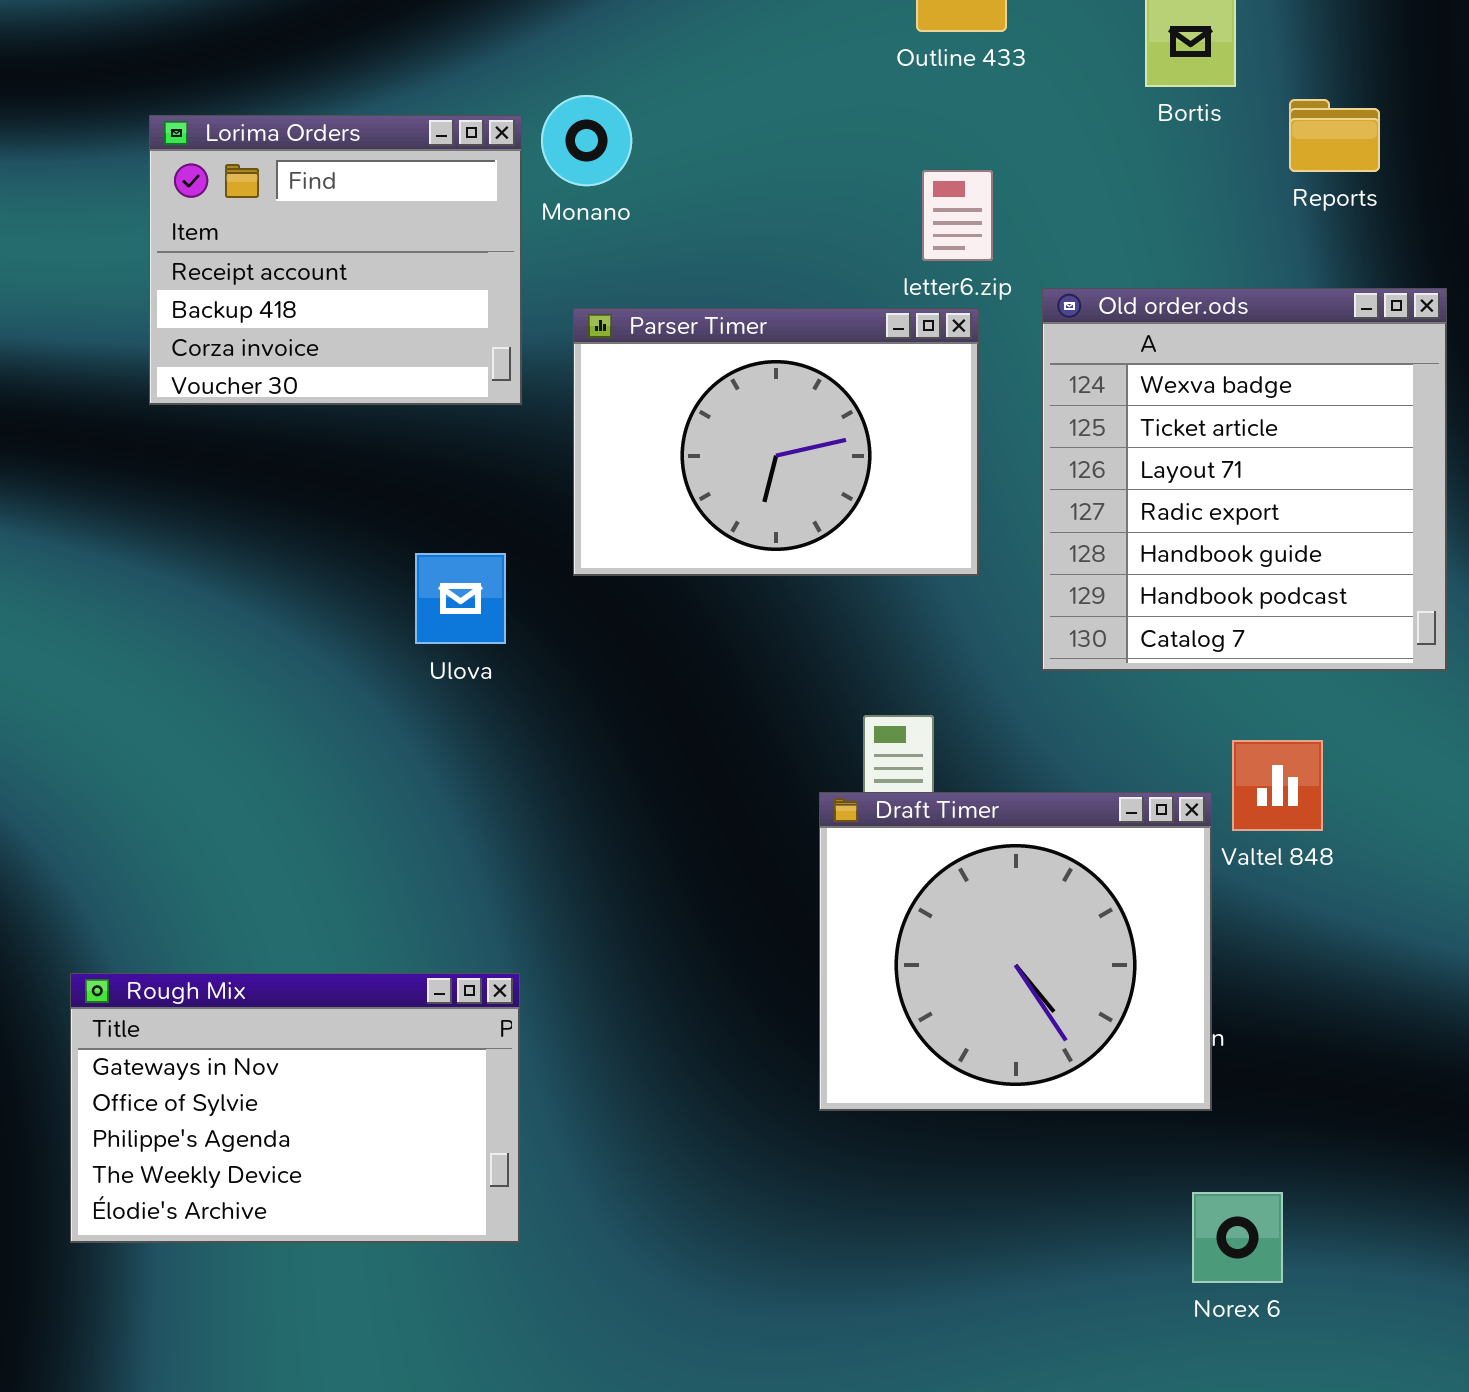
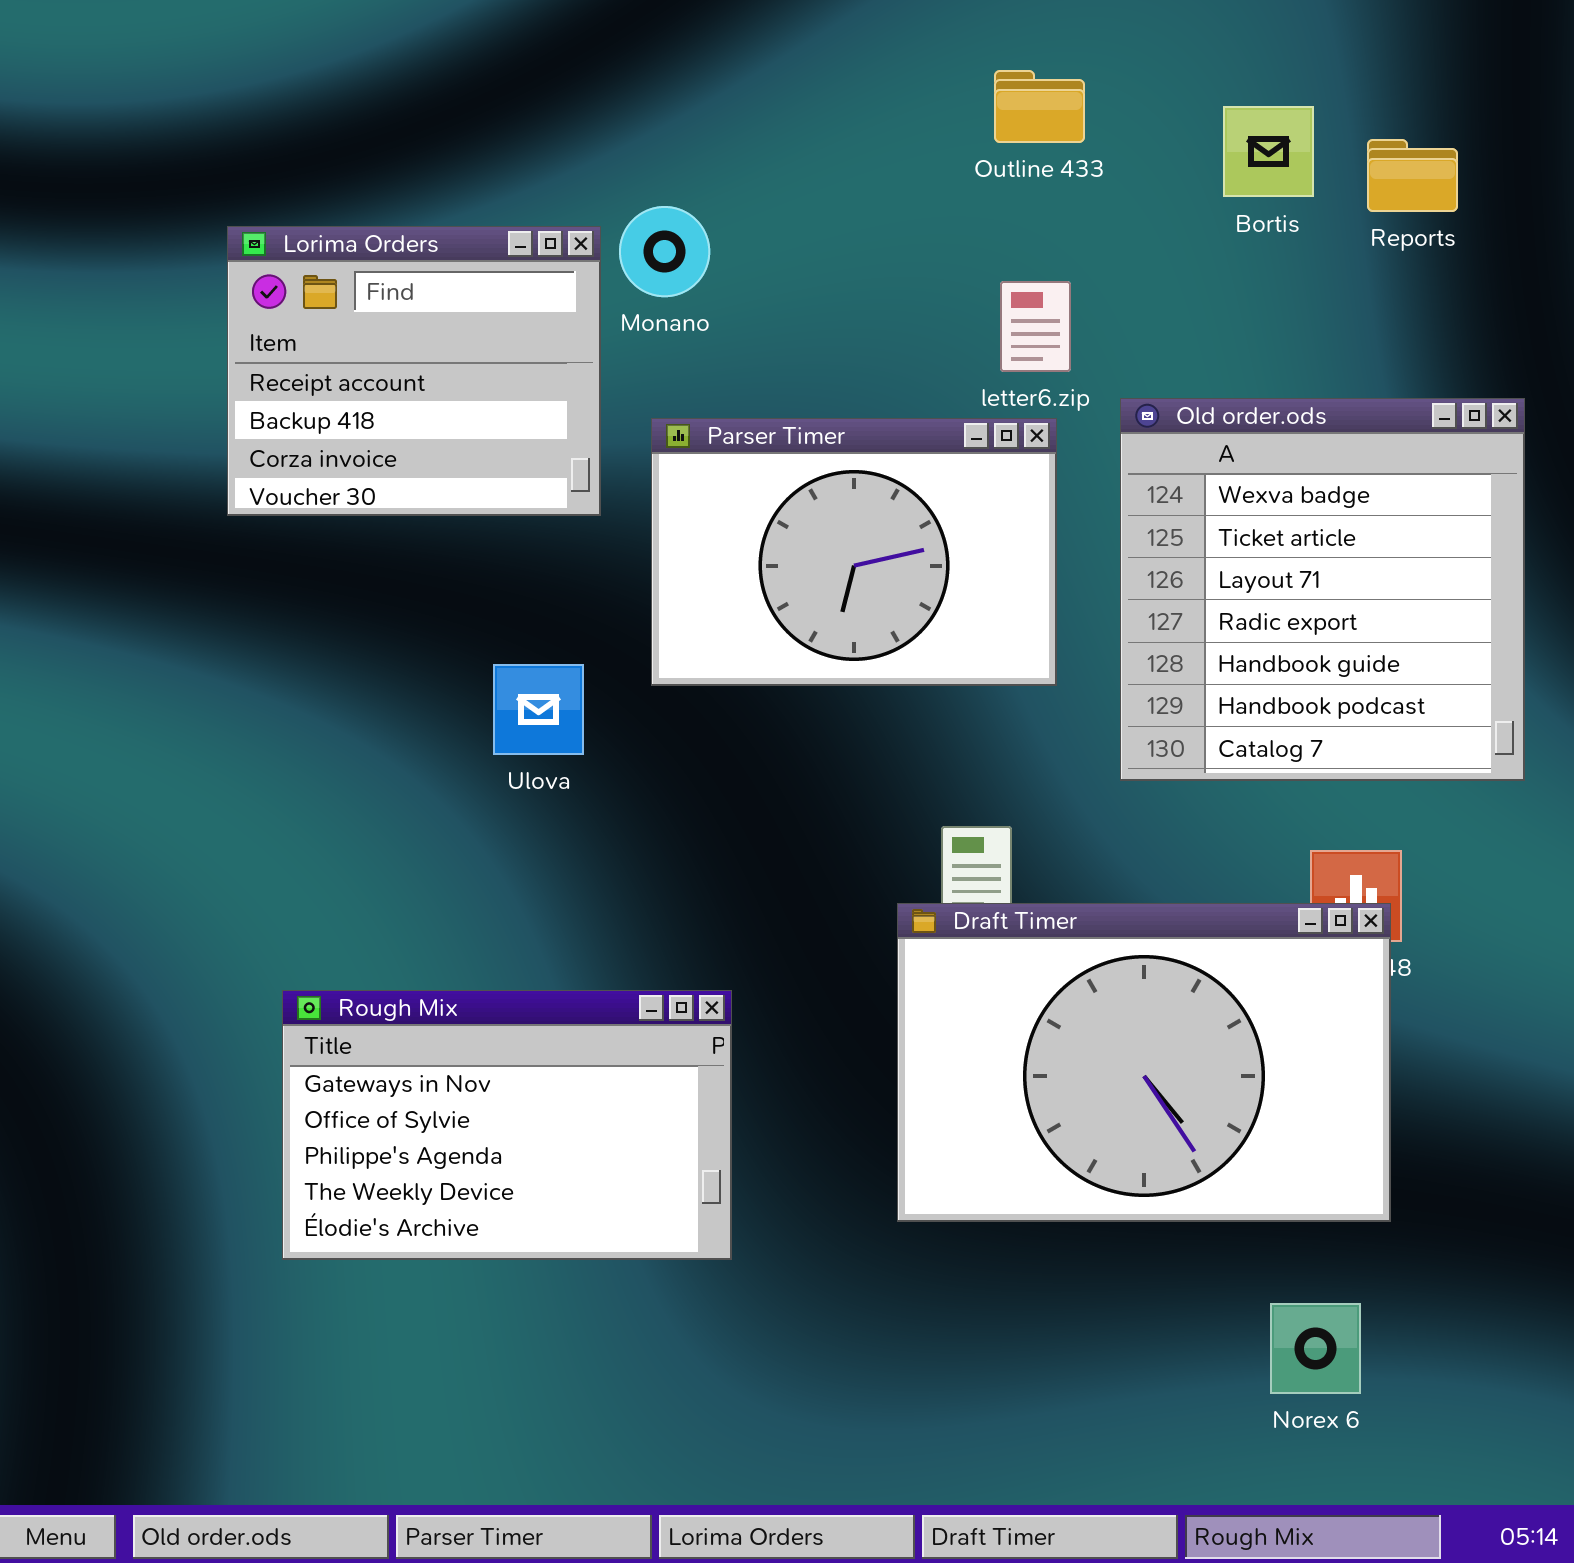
Reports: [1289,99,1380,172] -> [1367,139,1458,212], moved
Draft Timer: [819,792,1212,1111] -> [897,903,1391,1222], resized
Rough Mix: [70,973,520,1243] -> [282,990,732,1260], moved

